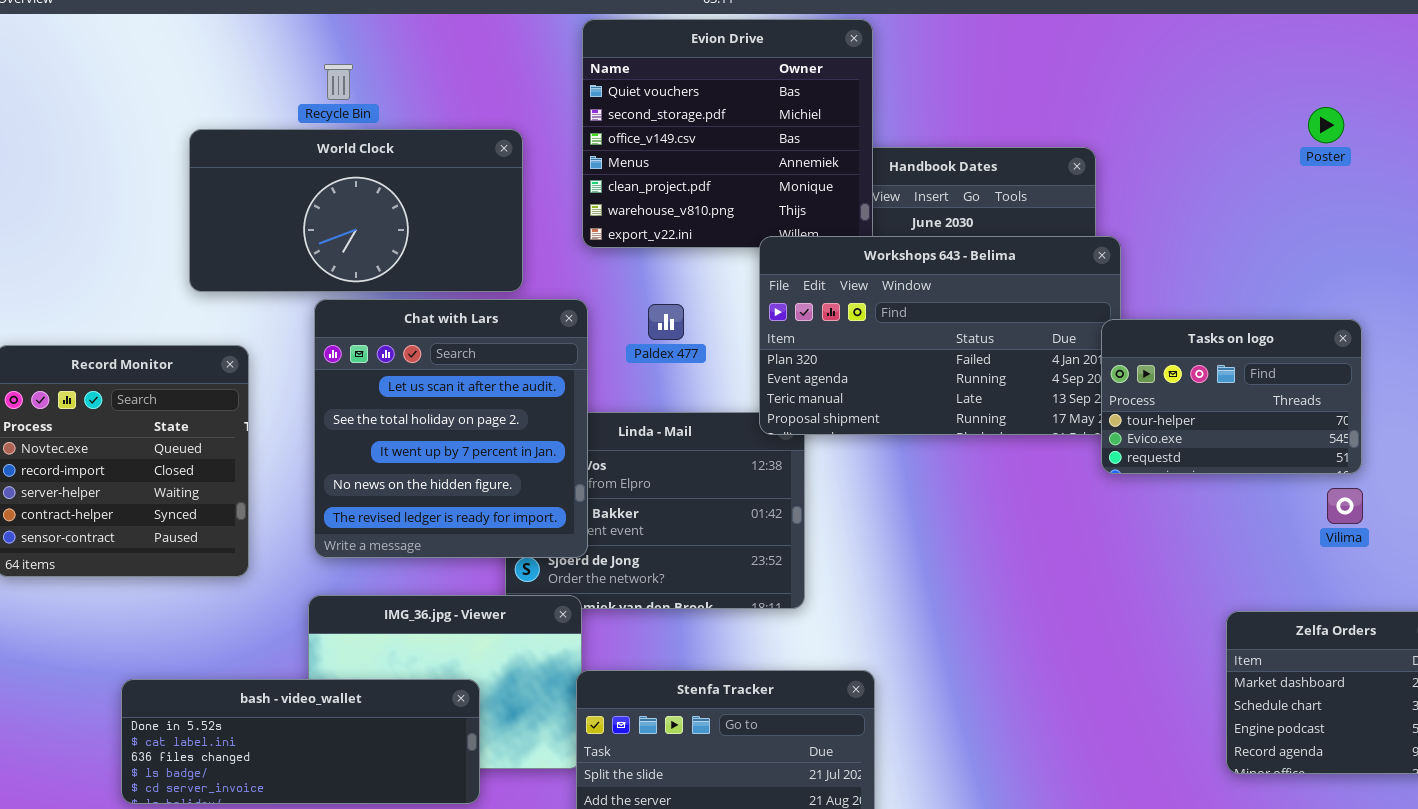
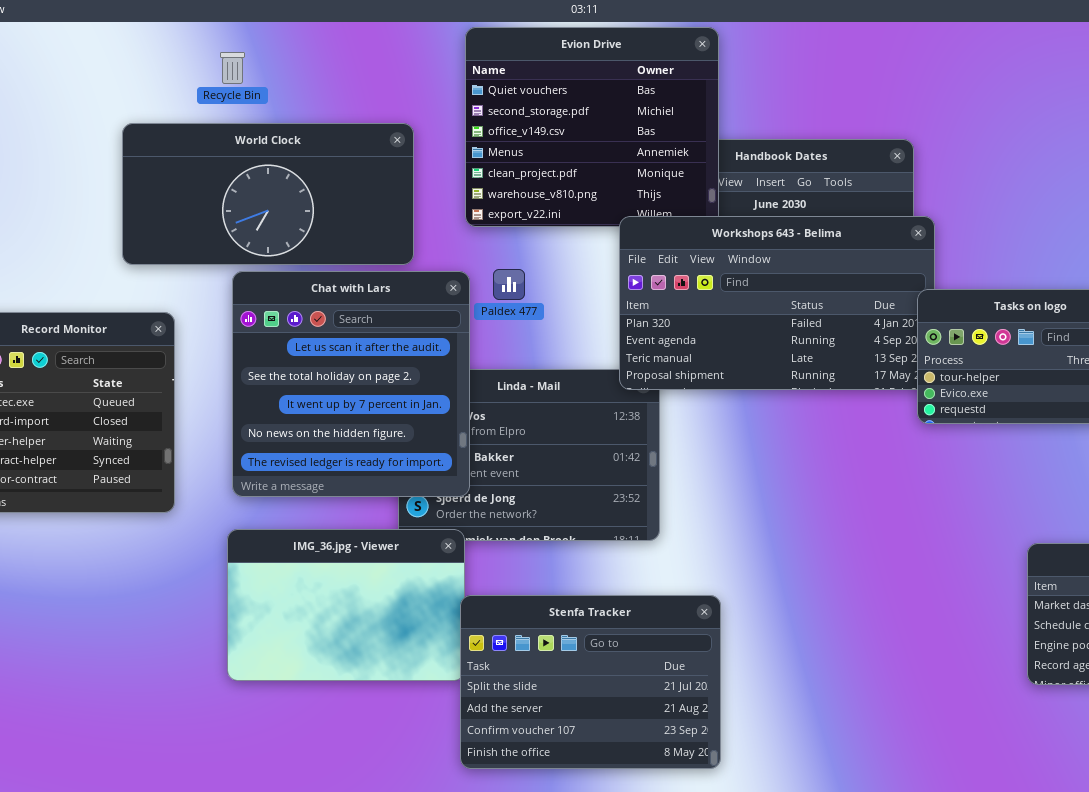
Recycle Bin: [324,64,353,100] -> [220,52,245,84], moved
Paldex 477: [648,304,684,340] -> [493,269,525,300], moved
bash - video_wallet: [121,679,480,804] -> none, closed

